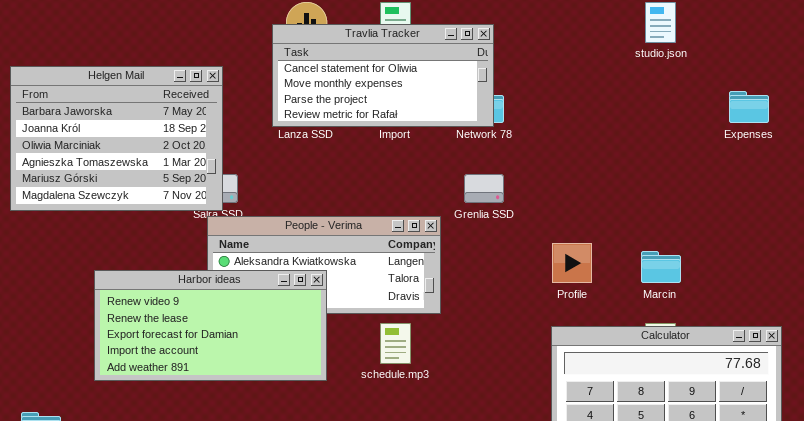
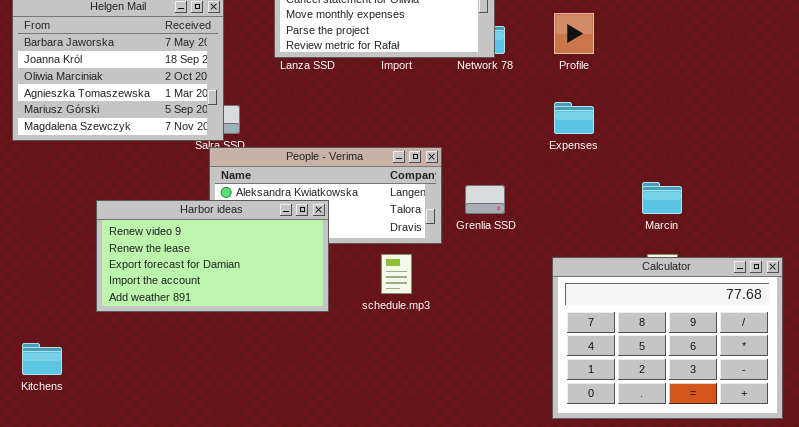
Expenses: [729,91,769,123] -> [554,102,594,134], moved
Grenlia SSD: [464,174,504,203] -> [465,185,505,214], moved
Profile: [552,243,592,283] -> [554,13,594,54], moved

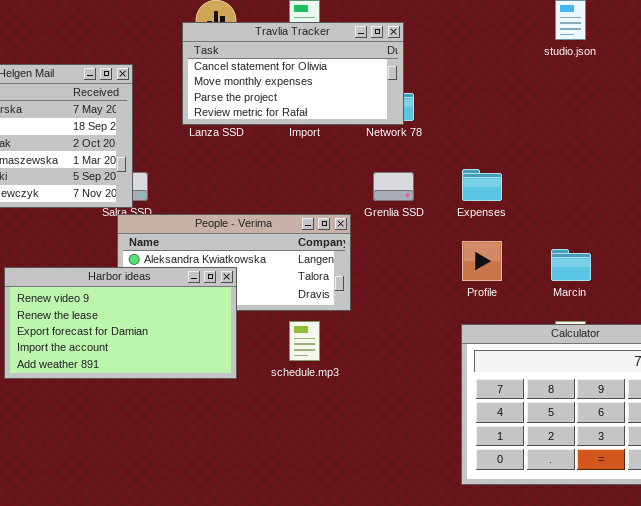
Profile: [554,13,594,54] -> [462,241,502,281], moved
Grenlia SSD: [465,185,505,214] -> [373,172,414,201], moved

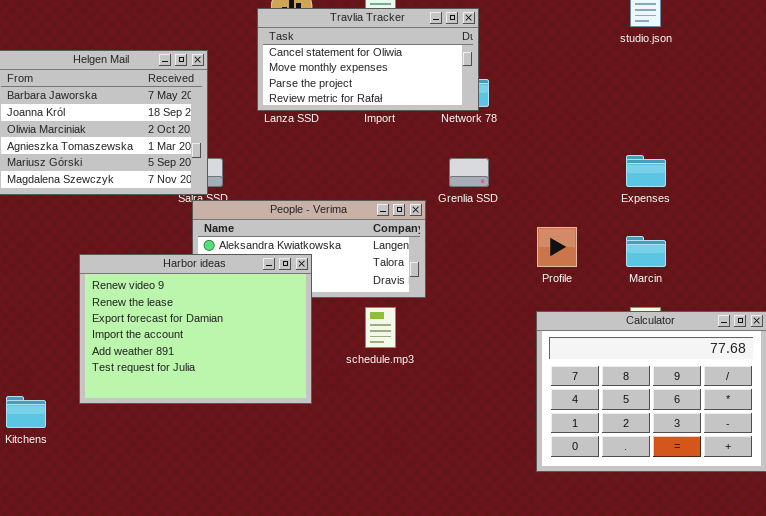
Expenses: [462,169,502,201] -> [626,155,666,187], moved
Harbor ideas: [4,267,237,379] -> [79,254,312,404], resized

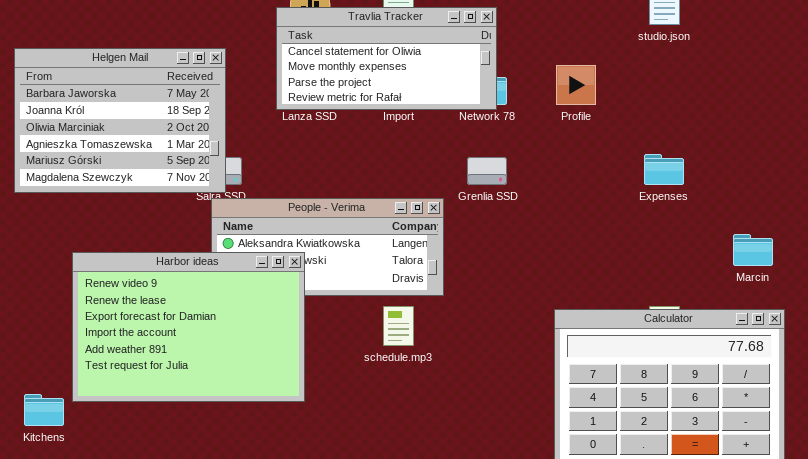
Profile: [537,227,577,267] -> [556,65,596,105], moved
Marcin: [626,236,666,267] -> [733,234,773,266], moved
Harbor ideas: [79,254,312,404] -> [72,252,305,402], moved

